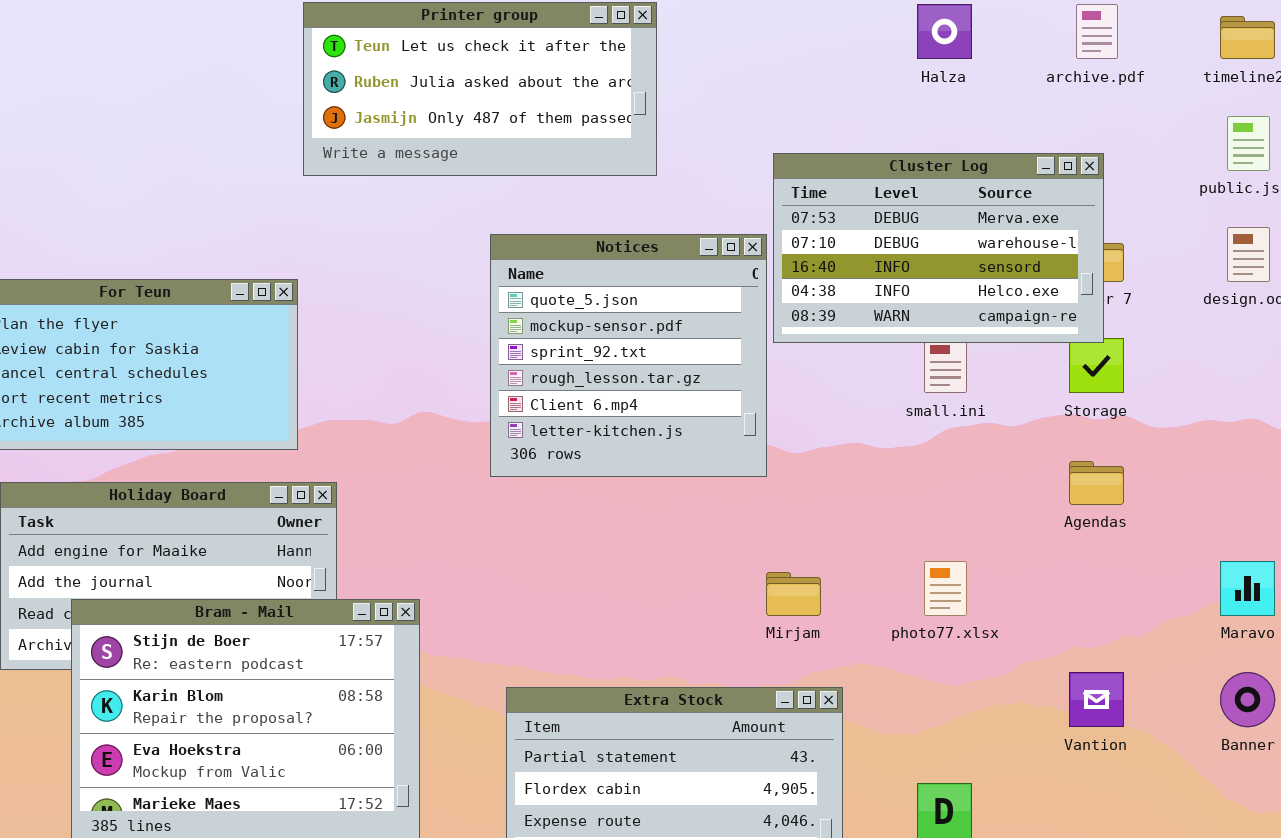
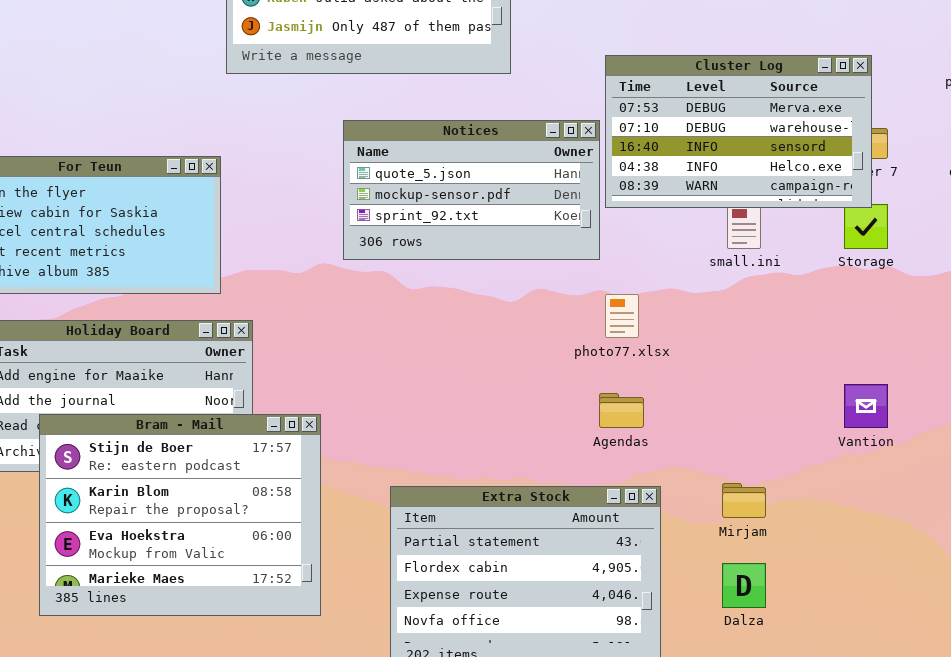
Notices: [490,234,767,477] -> [343,120,600,260], resized
Agendas: [1069,461,1124,505] -> [599,393,644,428], moved
photo77.xlsx: [924,561,967,616] -> [605,294,639,338], moved
Mirjam: [766,572,821,616] -> [722,483,766,518], moved
Vantion: [1069,672,1124,727] -> [844,384,888,428], moved

